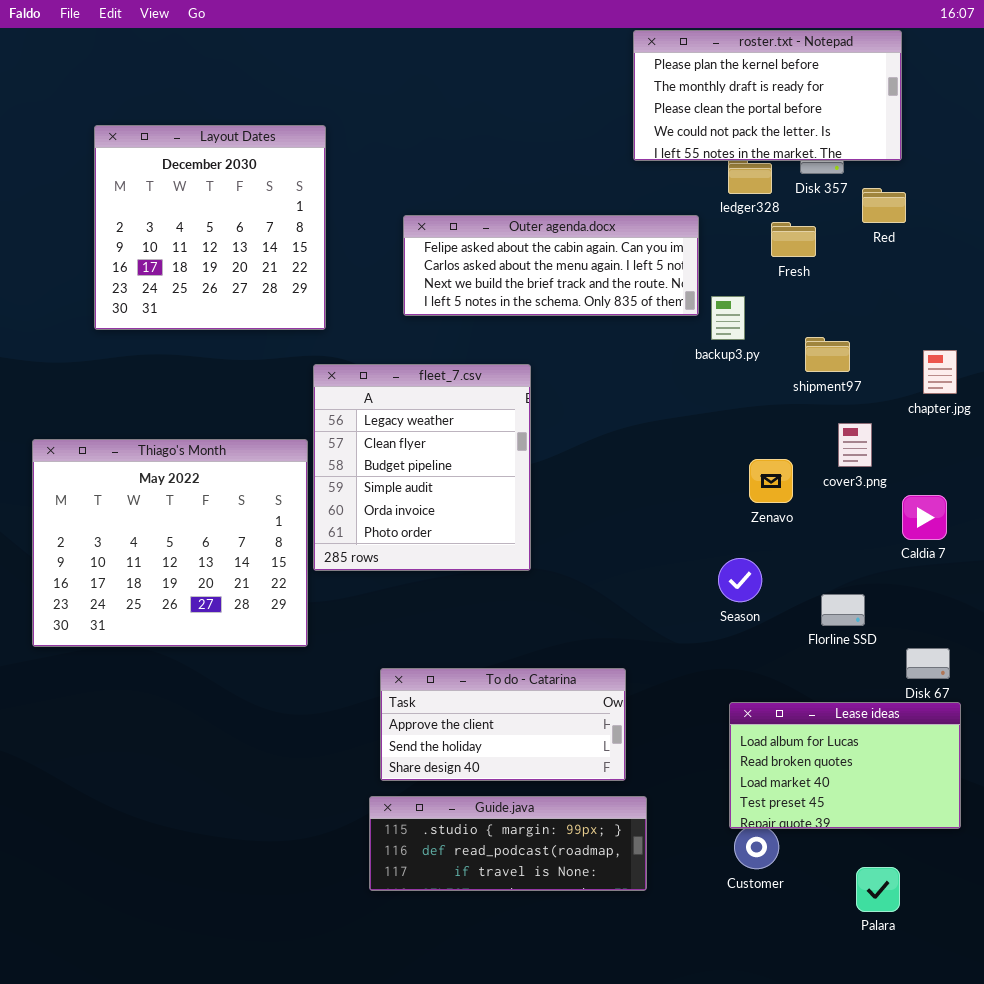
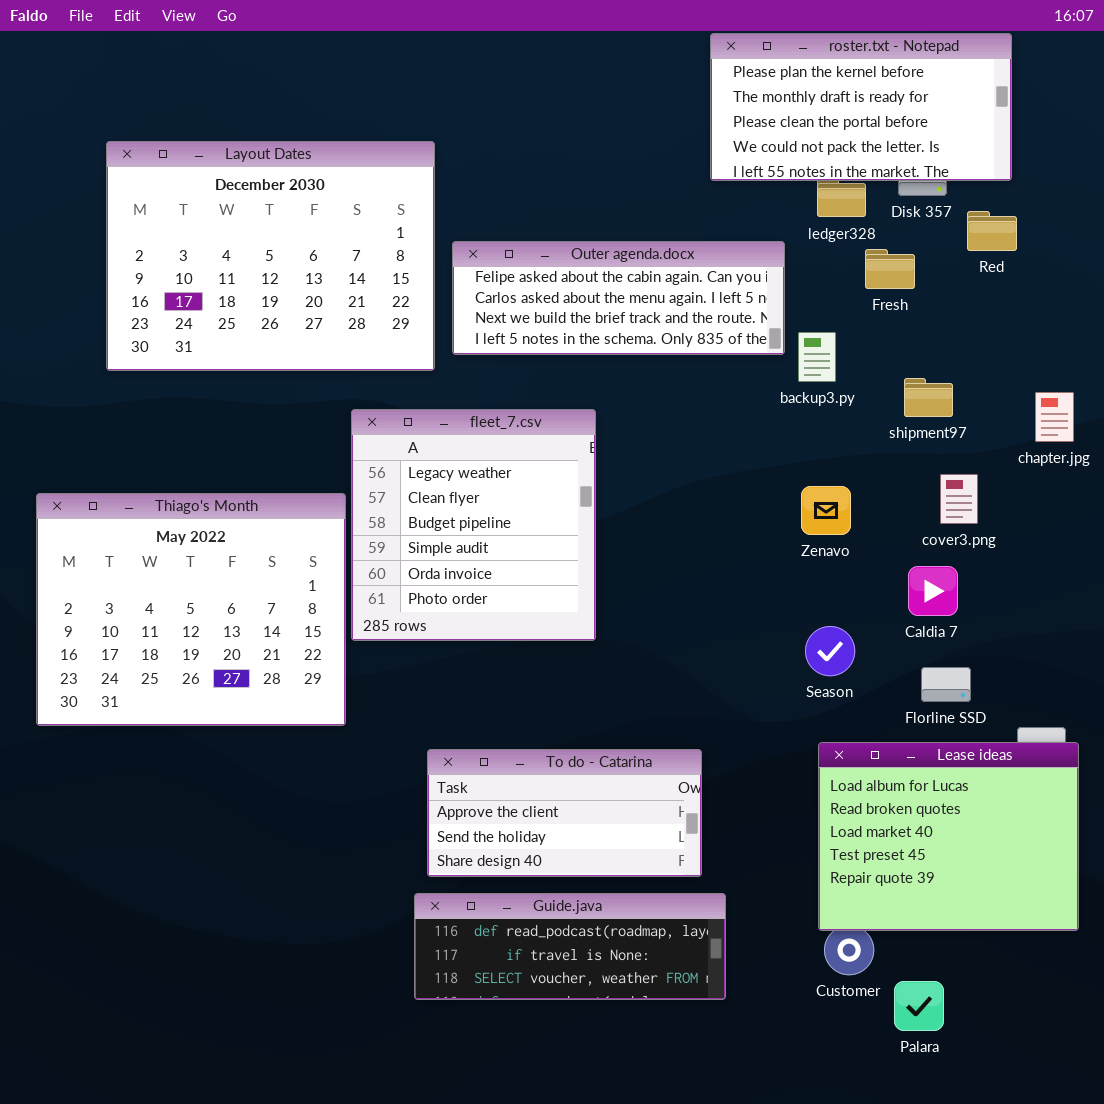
Layout Dates: [94,125,326,330] -> [106,141,435,371], resized
Zenavo: [749,459,793,503] -> [801,486,851,535], moved
Caldia 7: [902,495,947,540] -> [908,566,958,616], moved
Lease ideas: [729,702,961,829] -> [818,742,1079,931], resized
Guide.java: [369,796,647,891] -> [414,893,726,1000], scrolled down 1 row
Palara: [856,867,900,912] -> [894,981,944,1031], moved

